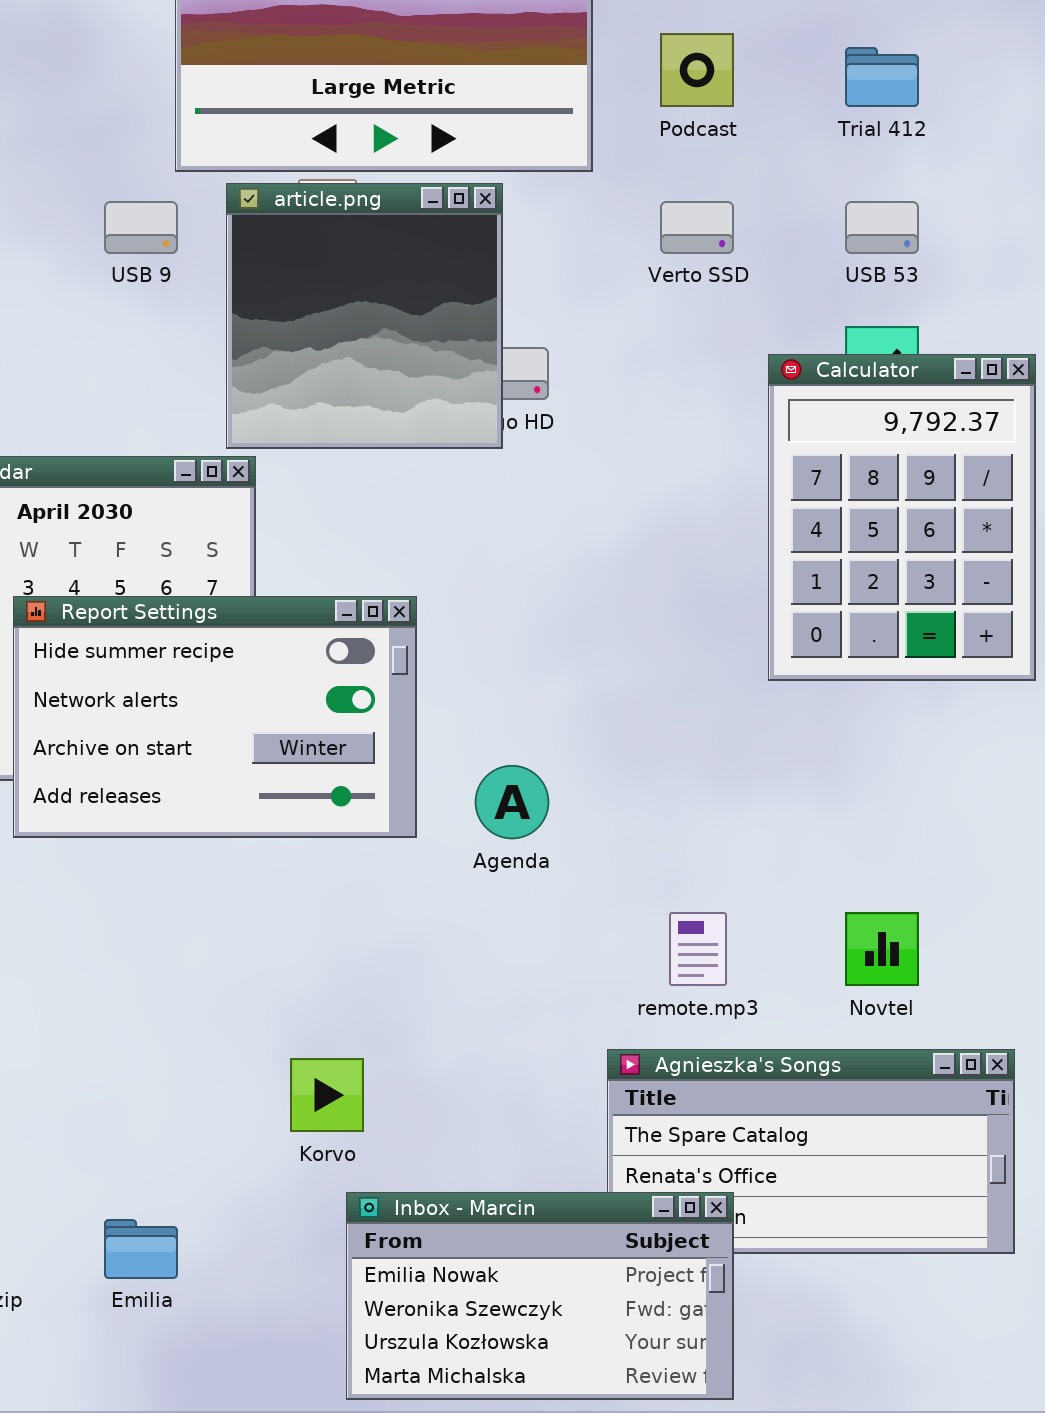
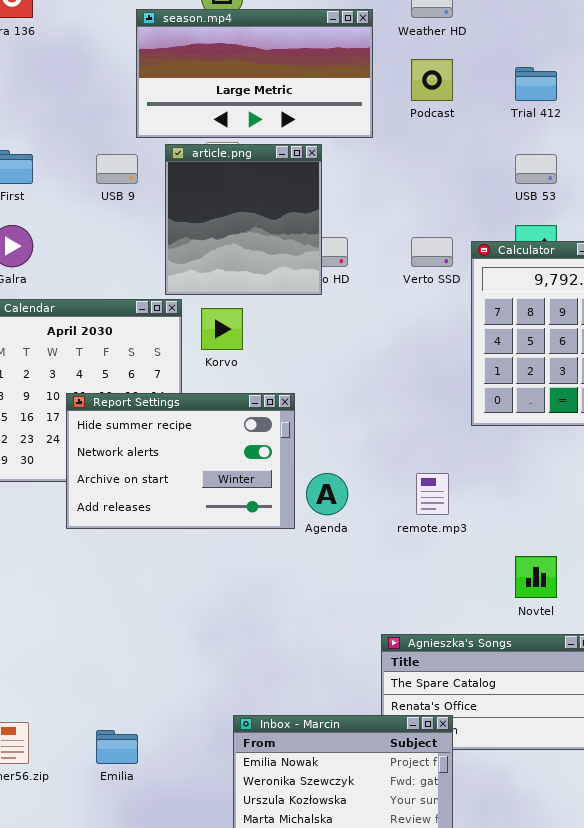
Verto SSD: [660,201,734,254] -> [411,237,453,267], moved
Report Settings: [13,596,417,838] -> [66,393,295,529], moved
remote.mp3: [669,912,727,986] -> [416,473,449,515], moved
Korvo: [290,1058,364,1132] -> [201,308,243,350], moved

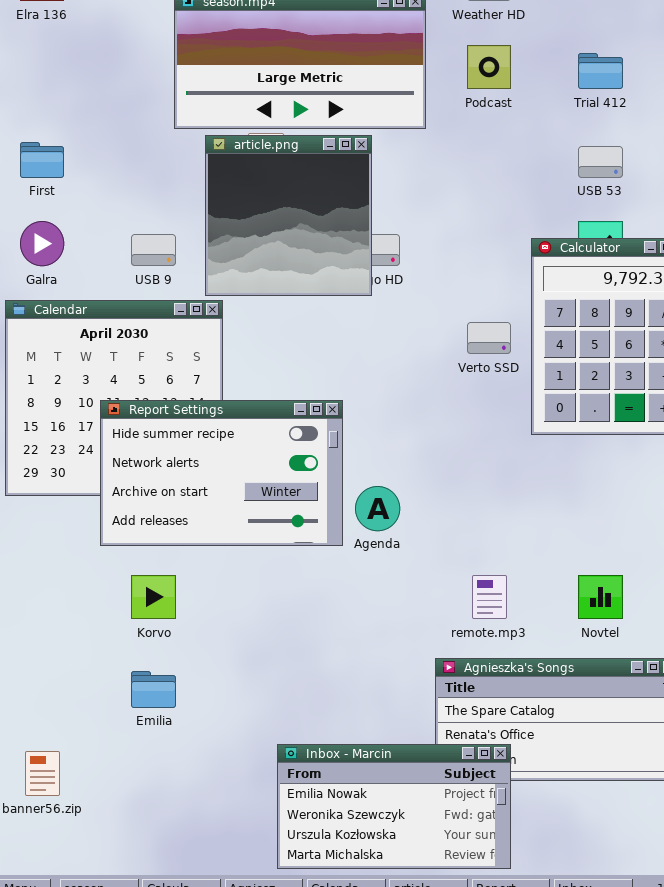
USB 9: [96,154,138,184] -> [131,234,176,266], moved
Verto SSD: [411,237,453,267] -> [467,322,511,354], moved
Korvo: [201,308,243,350] -> [131,575,176,619], moved
remote.mp3: [416,473,449,515] -> [472,575,507,619], moved
Emilia: [96,730,138,764] -> [131,671,176,708], moved

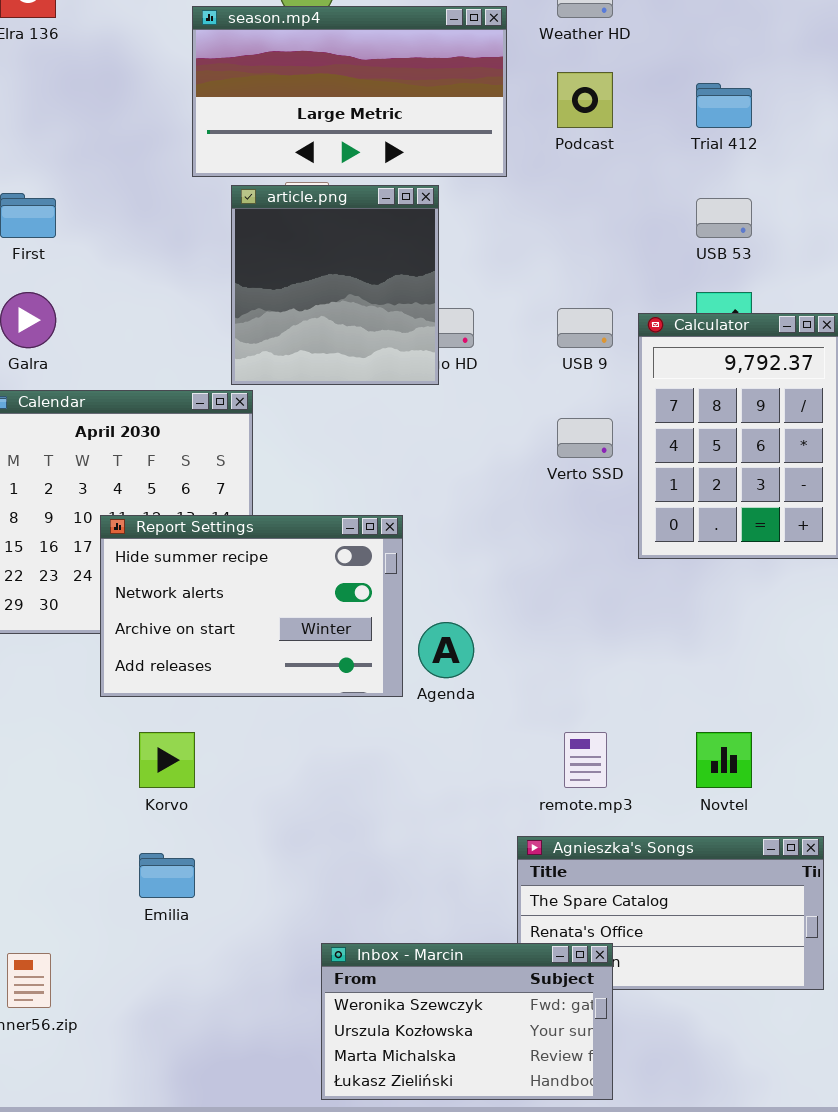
USB 9: [131,234,176,266] -> [557,308,613,348], moved
Inbox - Marcin: [277,744,511,869] -> [321,943,613,1100], scrolled down 1 row

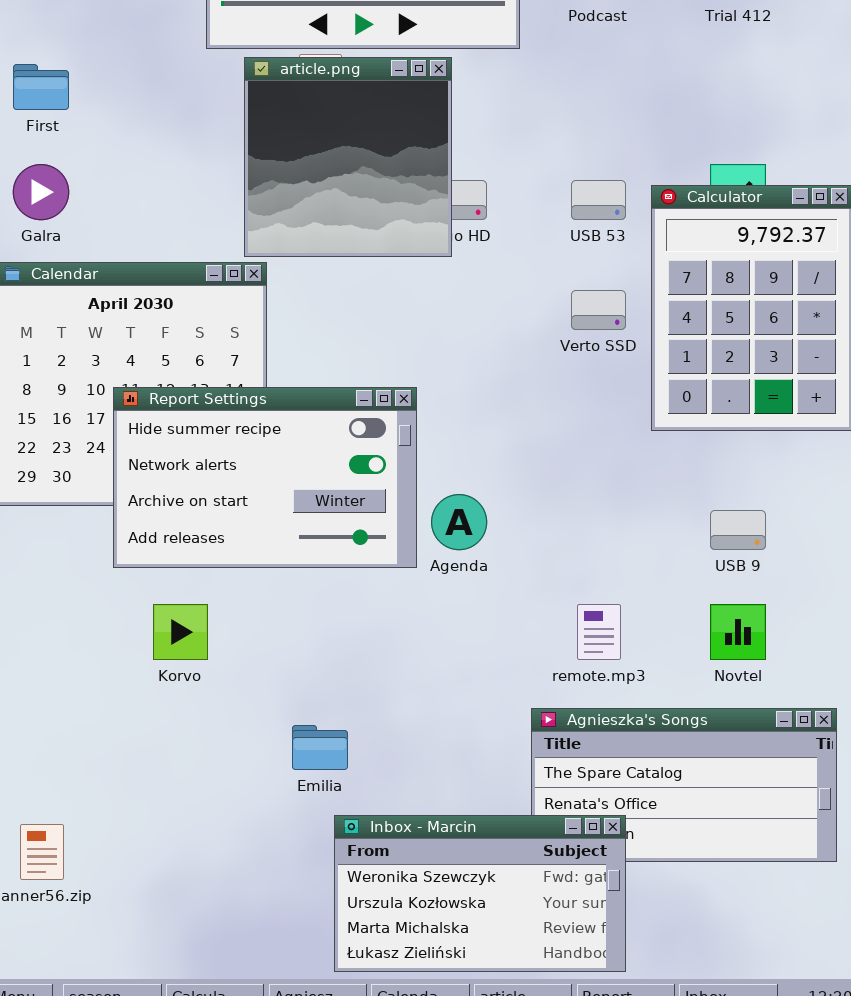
USB 53: [696,198,752,238] -> [571,180,626,220], moved
USB 9: [557,308,613,348] -> [710,510,766,550], moved
Emilia: [139,853,195,898] -> [292,725,348,770], moved

